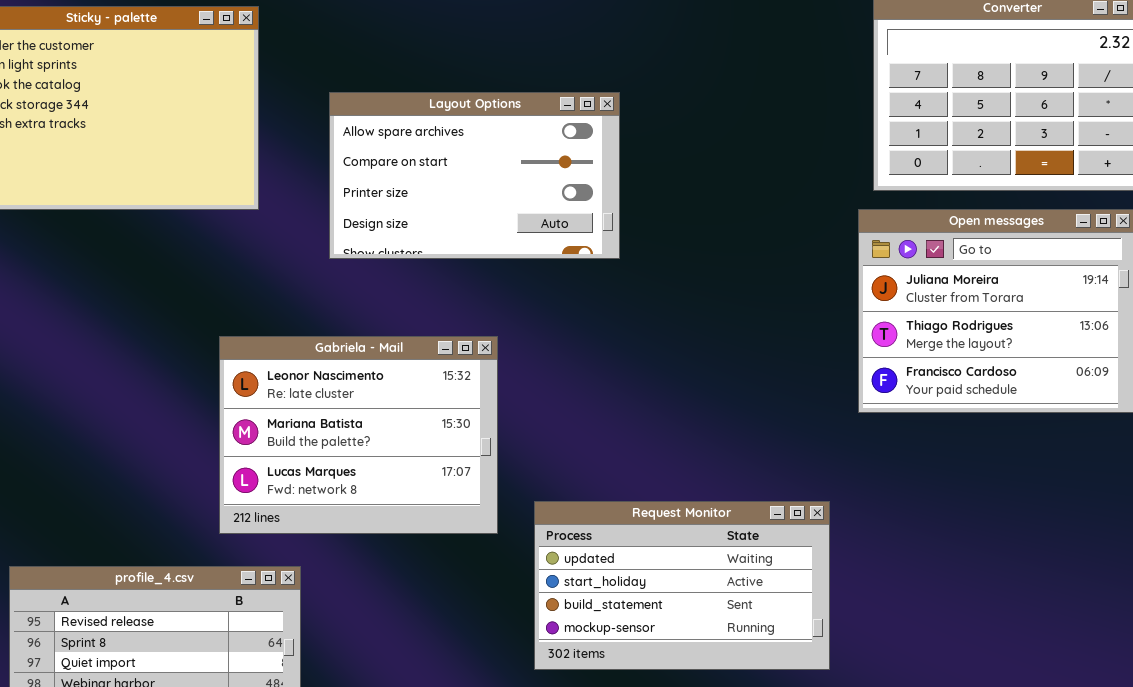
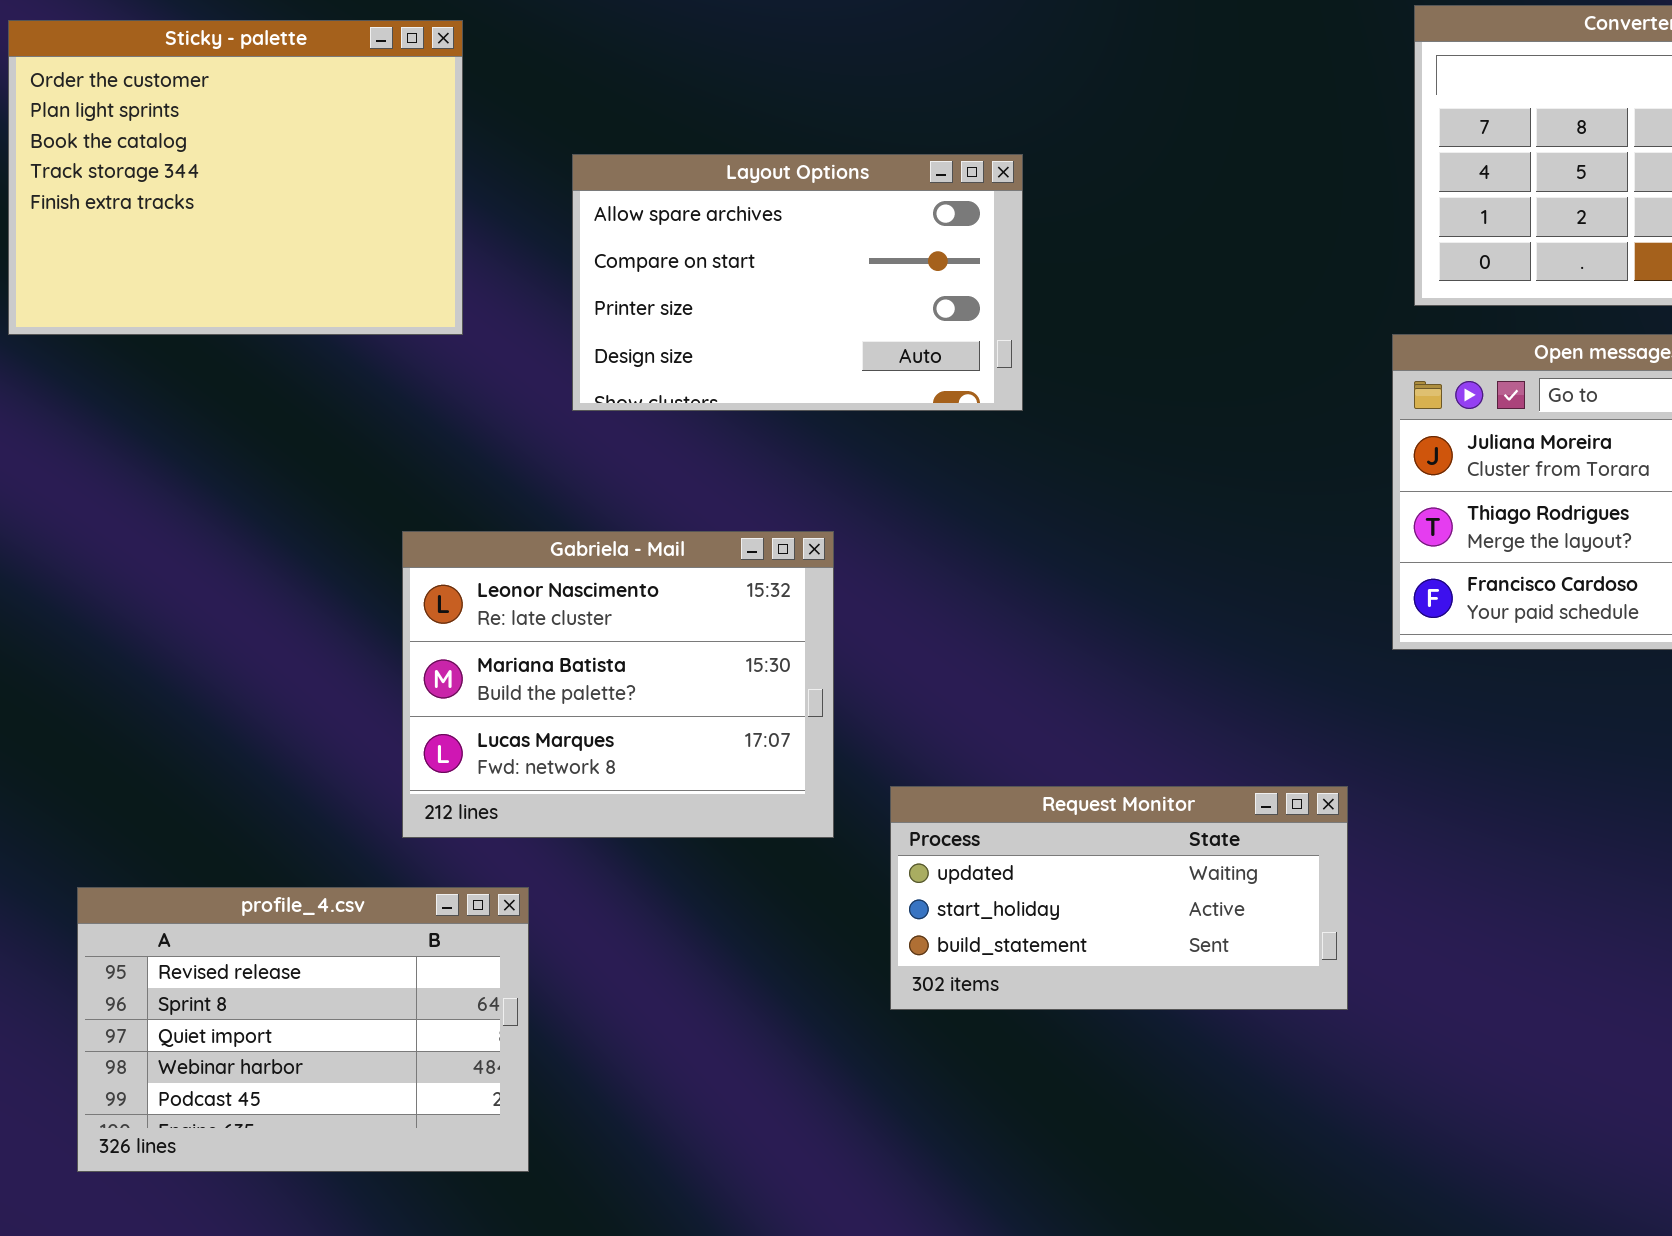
Request Monitor: [534,501,830,670] -> [890,786,1348,1010], resized

